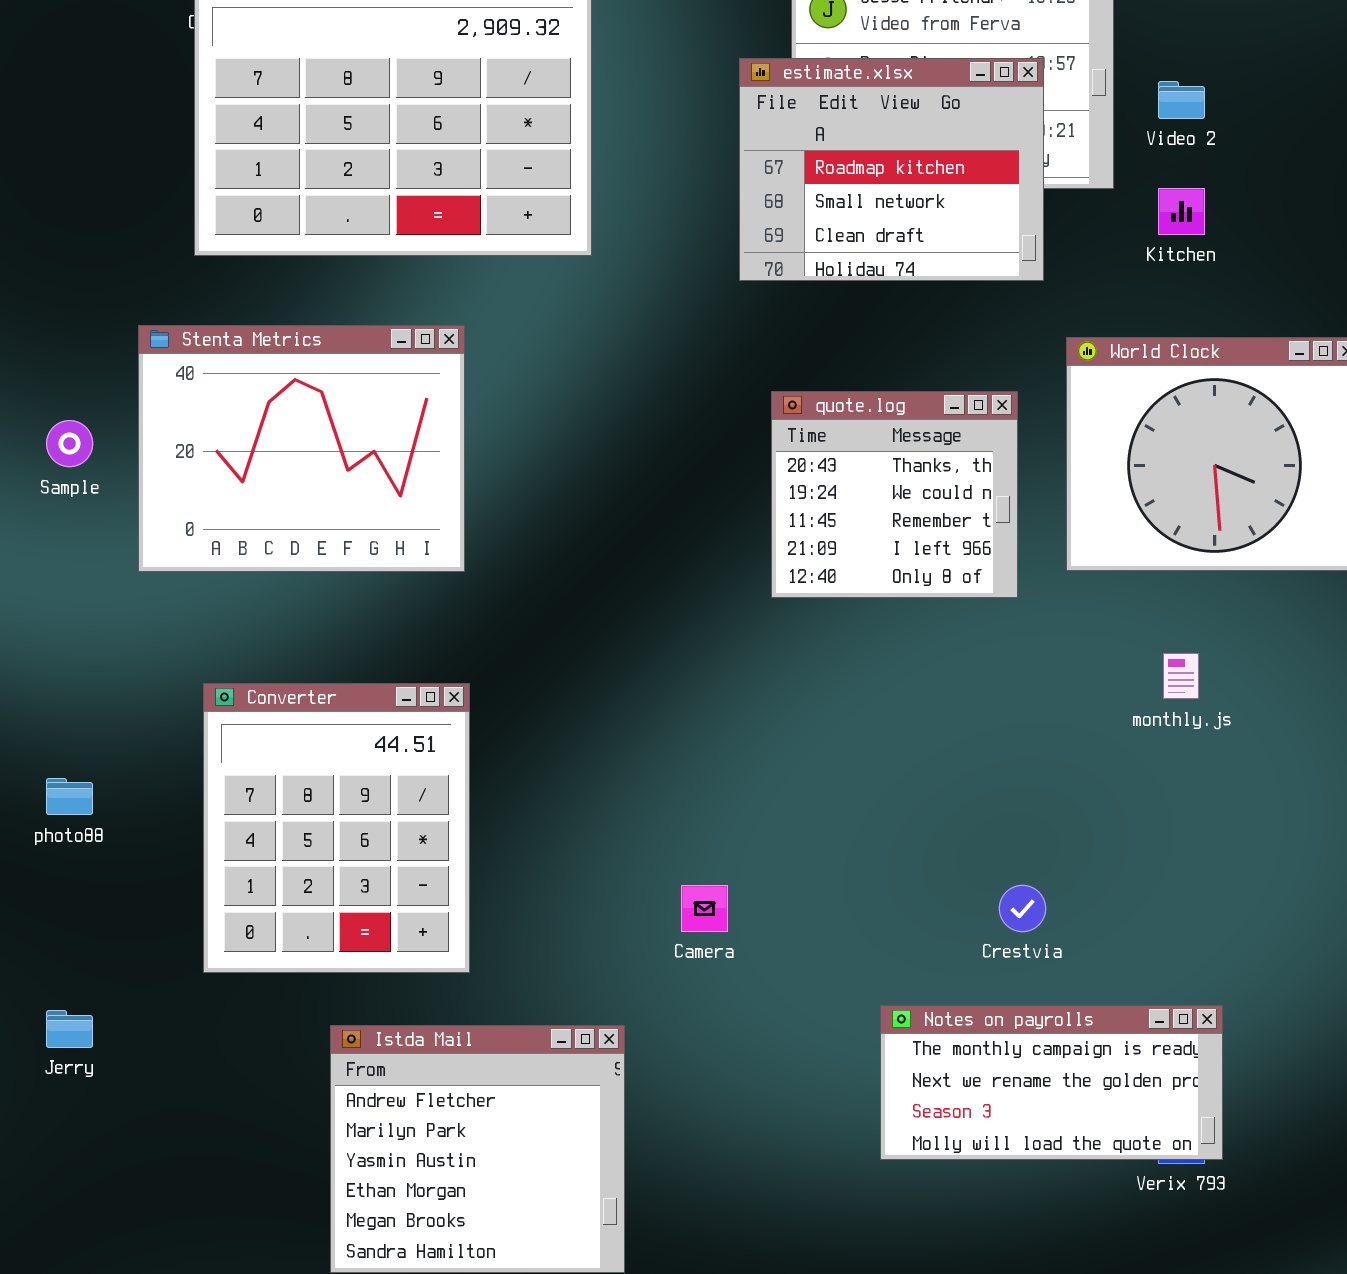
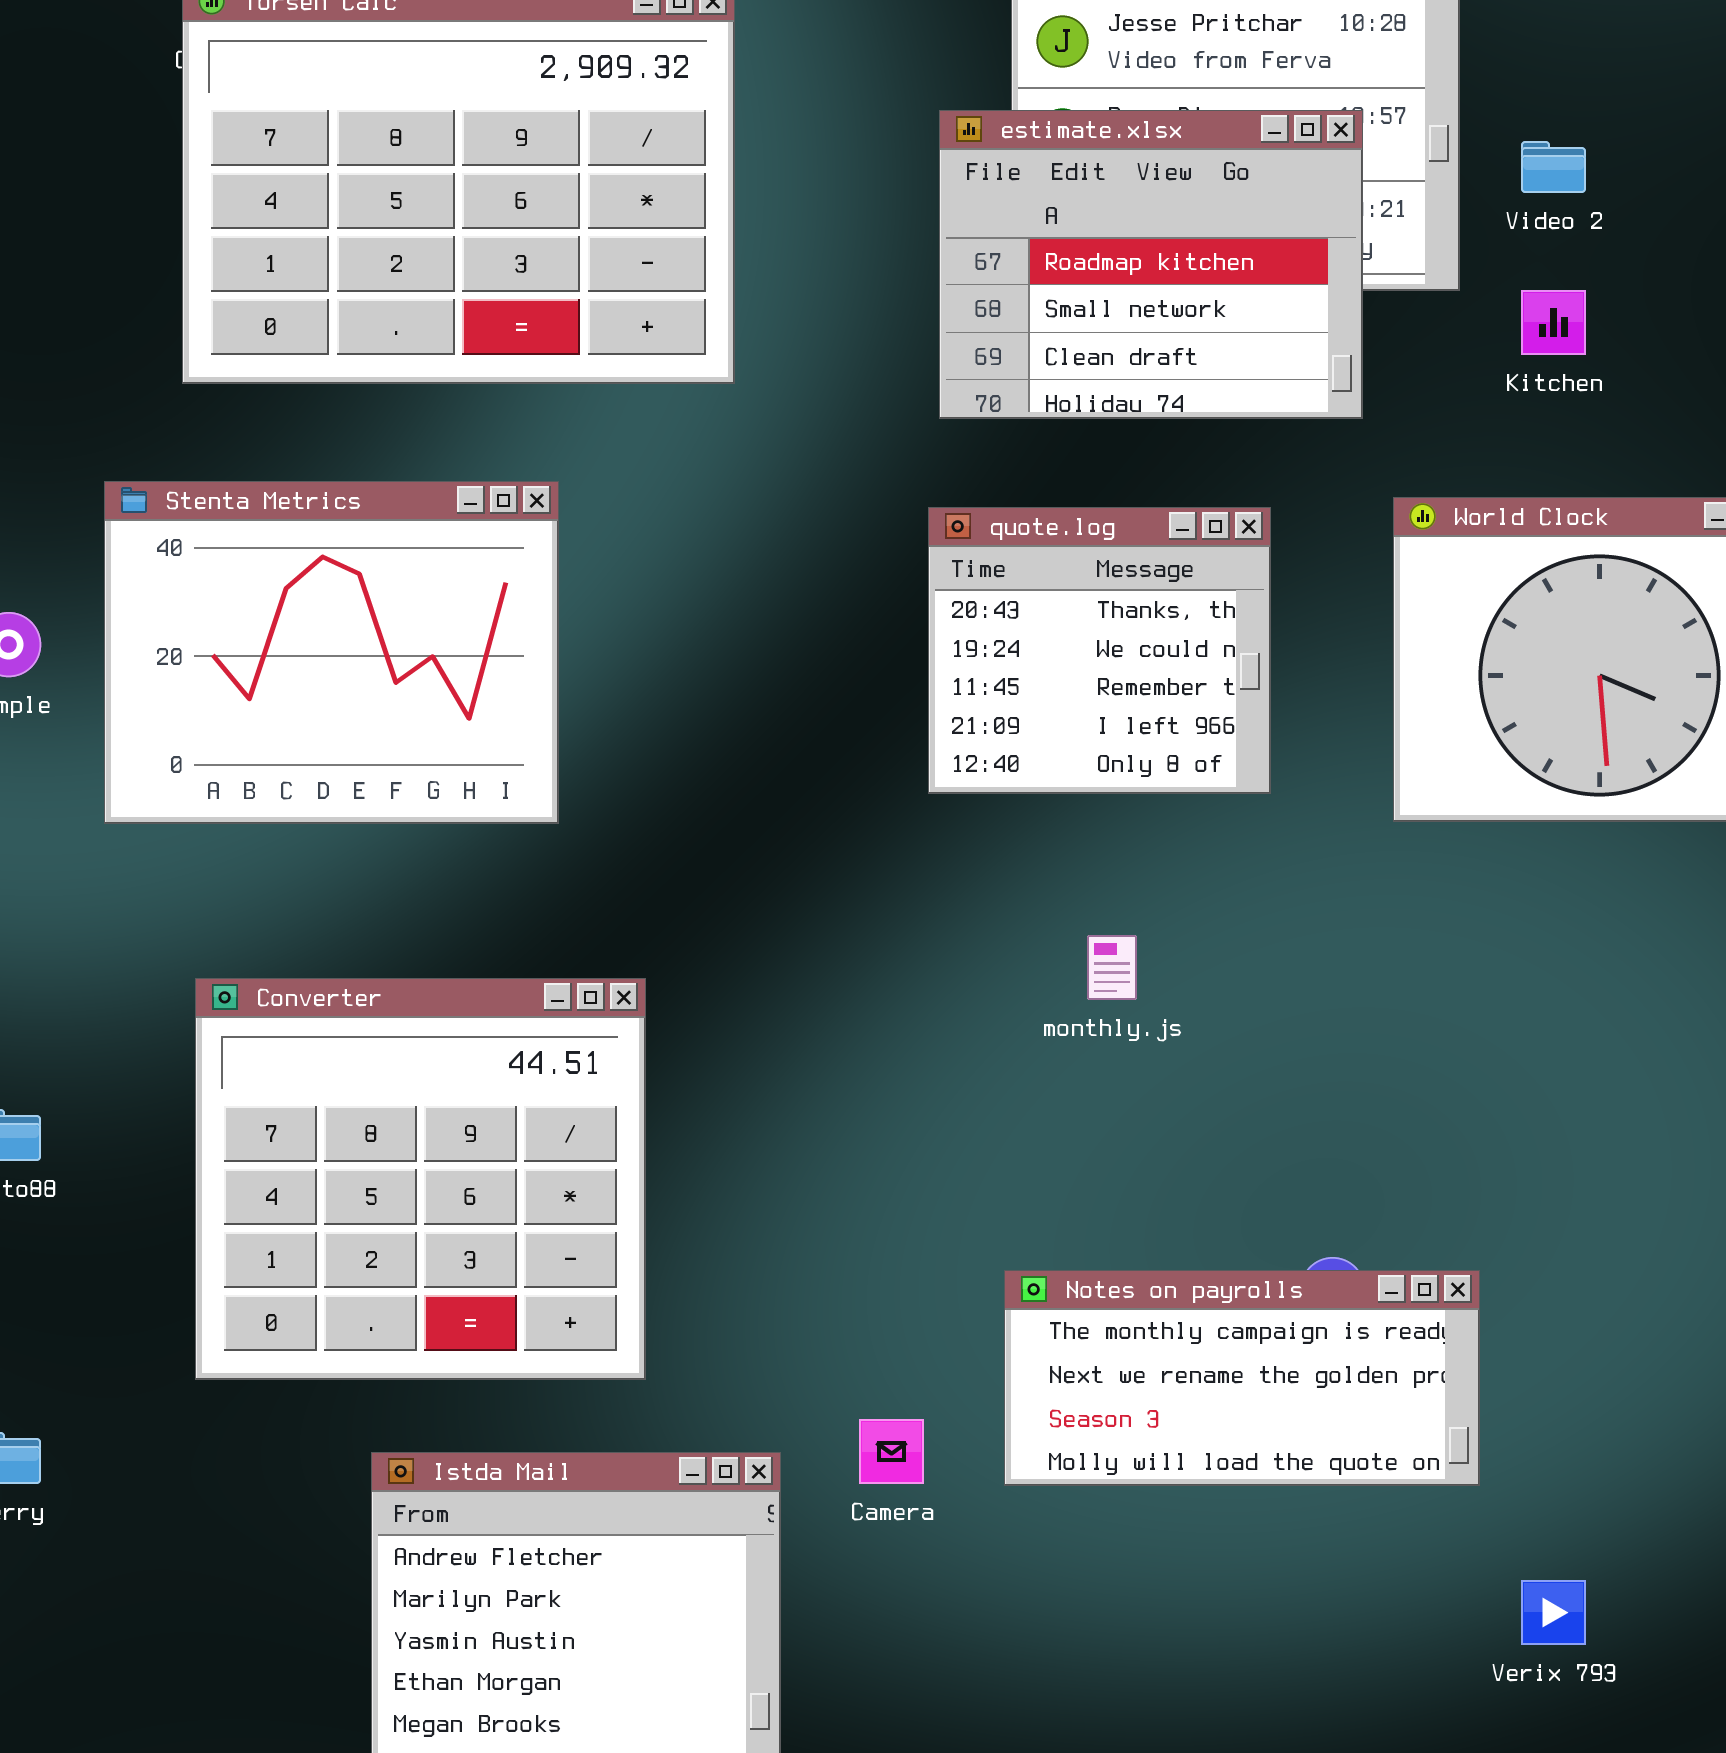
quote.log: [771,391,1018,598] -> [928,507,1271,794], moved
monthly.js: [1163,653,1199,699] -> [1087,935,1137,1000], moved
Converter: [203,683,470,973] -> [195,978,646,1380], resized
Camera: [681,885,728,932] -> [859,1419,924,1484], moved
Notes on payrolls: [880,1005,1223,1160] -> [1004,1270,1480,1486], moved

